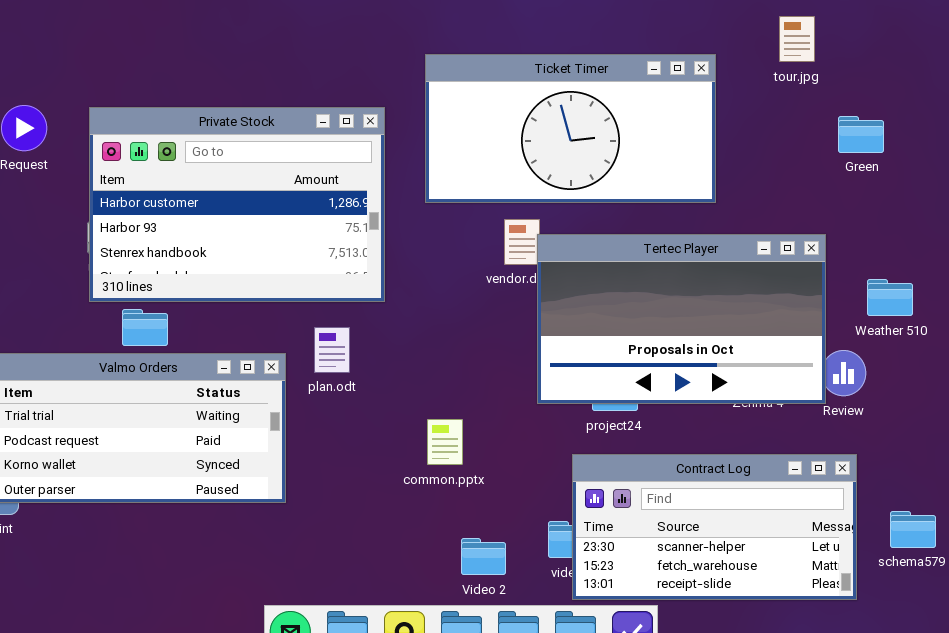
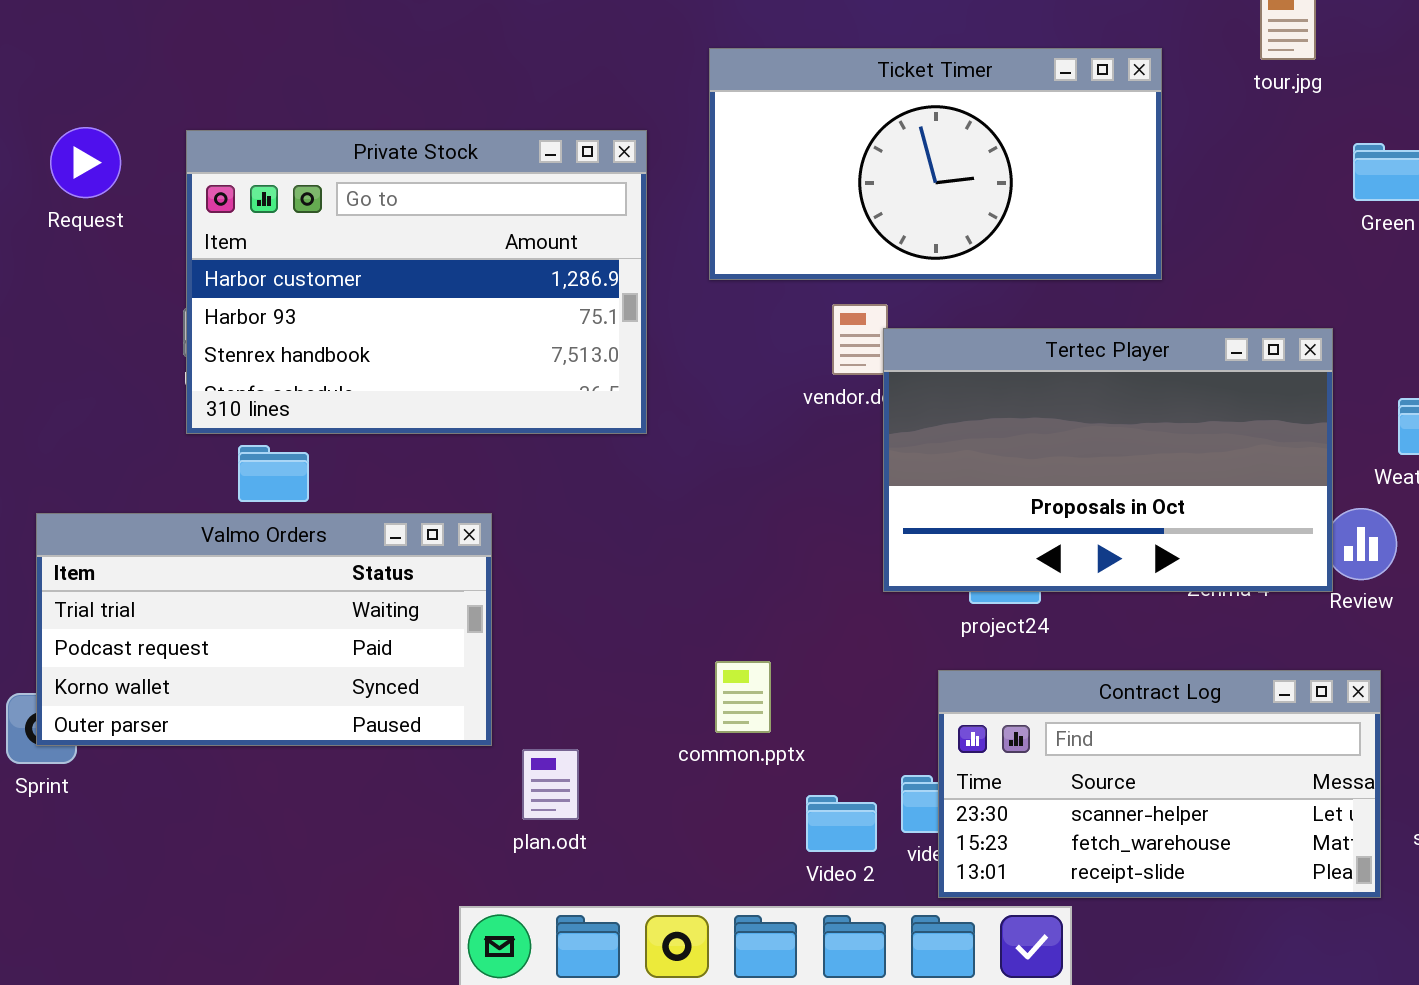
plan.odt: [314,327,350,373] -> [522,749,579,820], moved
common.pptx: [427,419,463,465] -> [715,661,771,733], moved
Video 2: [461,538,506,575] -> [806,795,877,852], moved

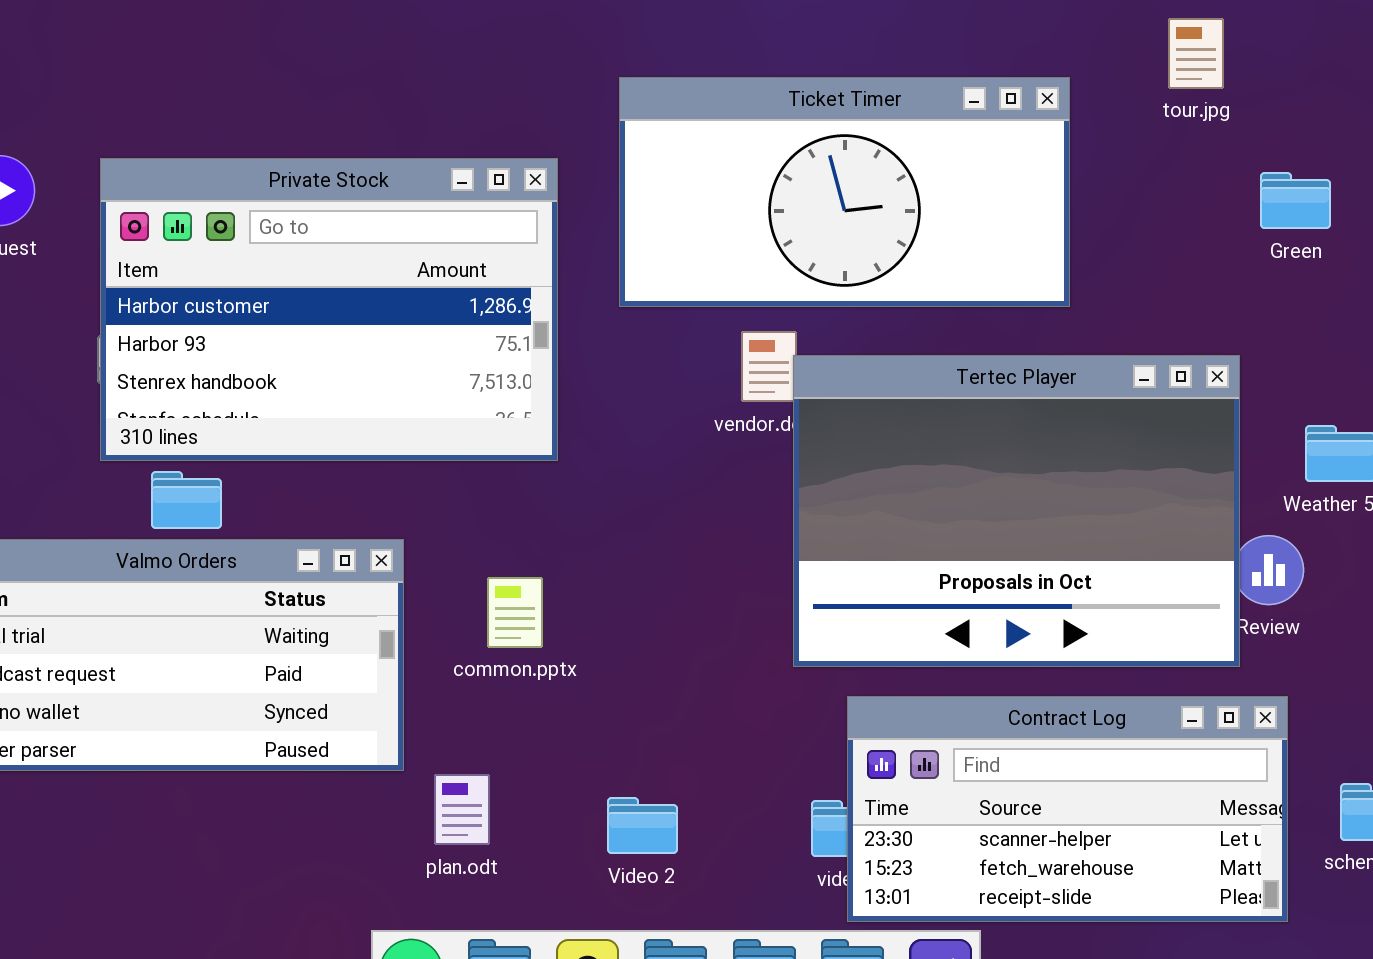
Tertec Player: [883,328,1333,592] -> [793,355,1240,667], resized
common.pptx: [715,661,771,733] -> [487,577,543,648], moved
Video 2: [806,795,877,852] -> [607,797,678,854], moved

